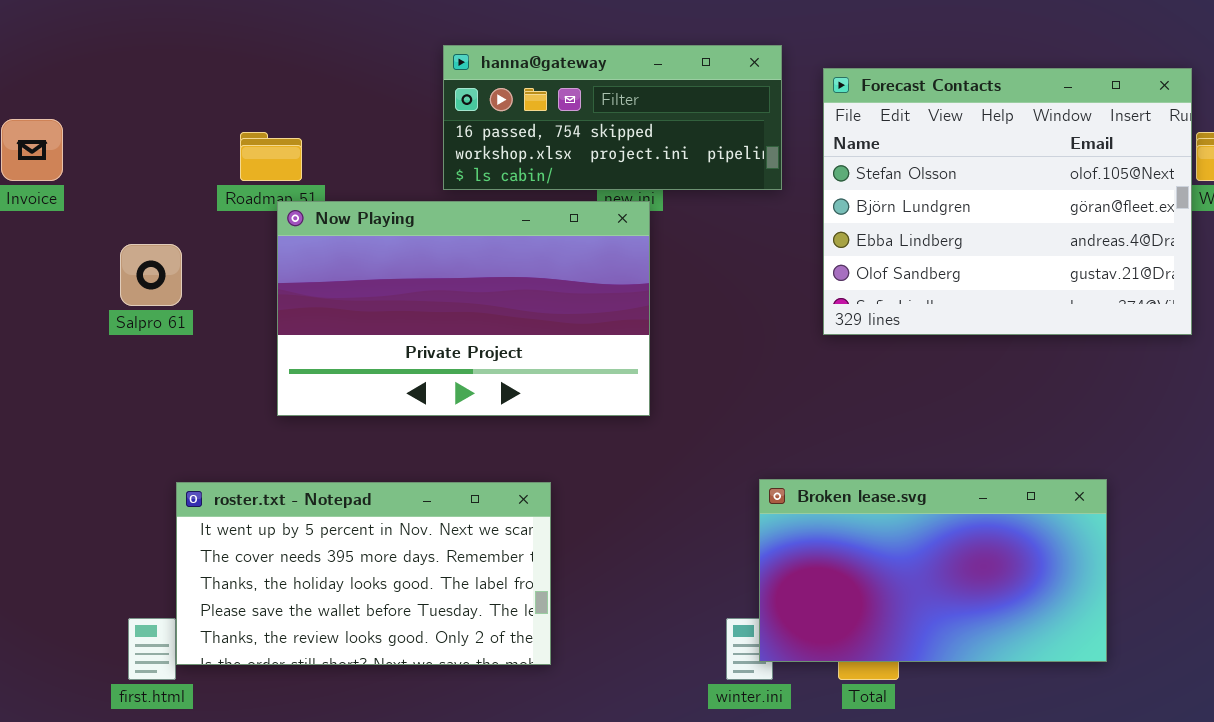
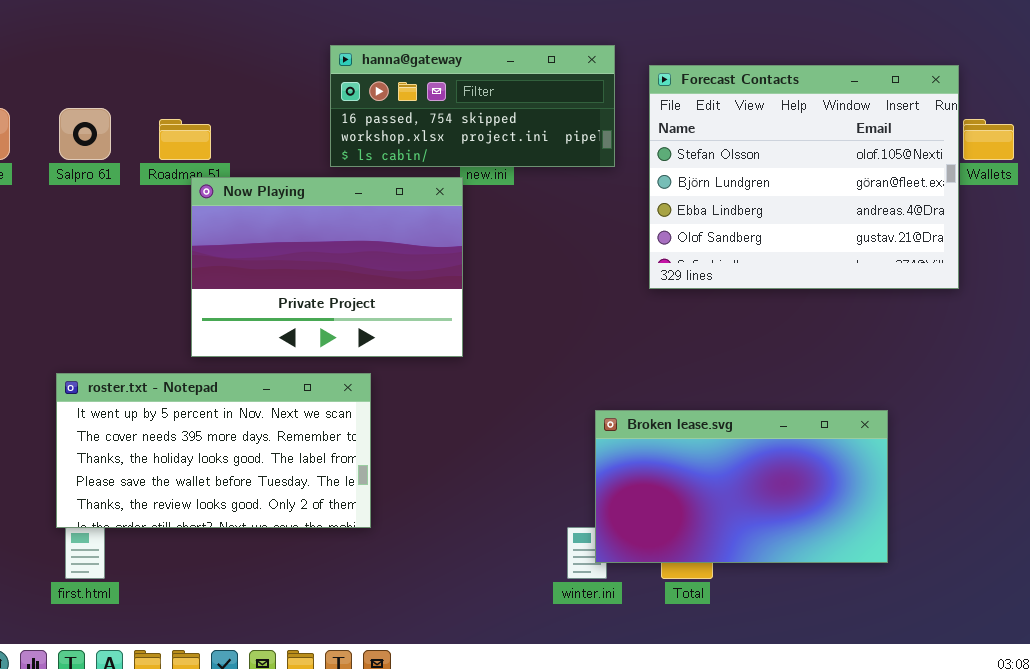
Now Playing: [277,201,650,416] -> [191,177,463,357], resized
Salpro 61: [120,244,182,306] -> [59,108,111,160], moved
roster.txt - Notepad: [176,482,551,665] -> [56,373,371,528], moved

